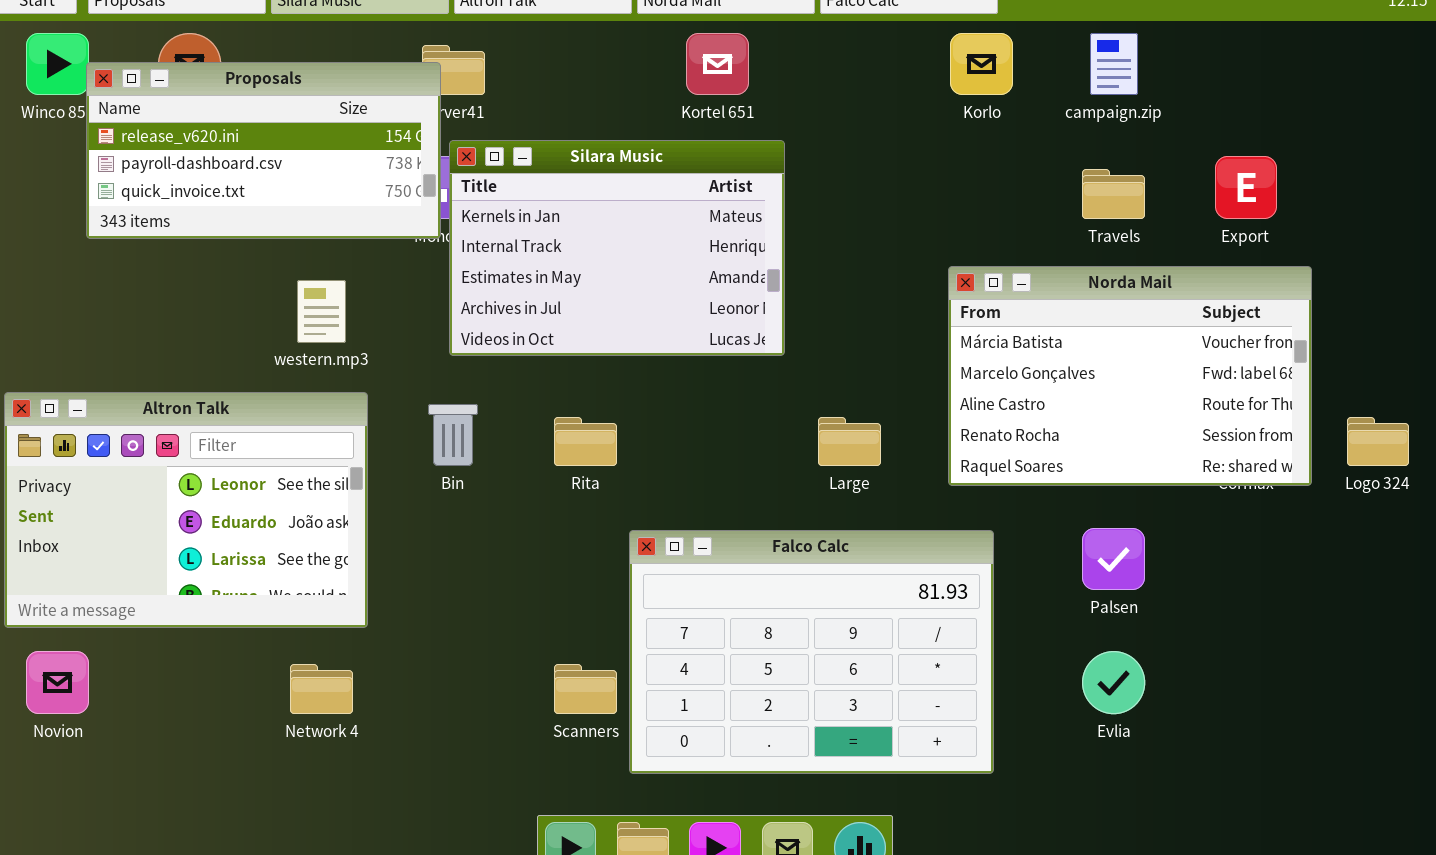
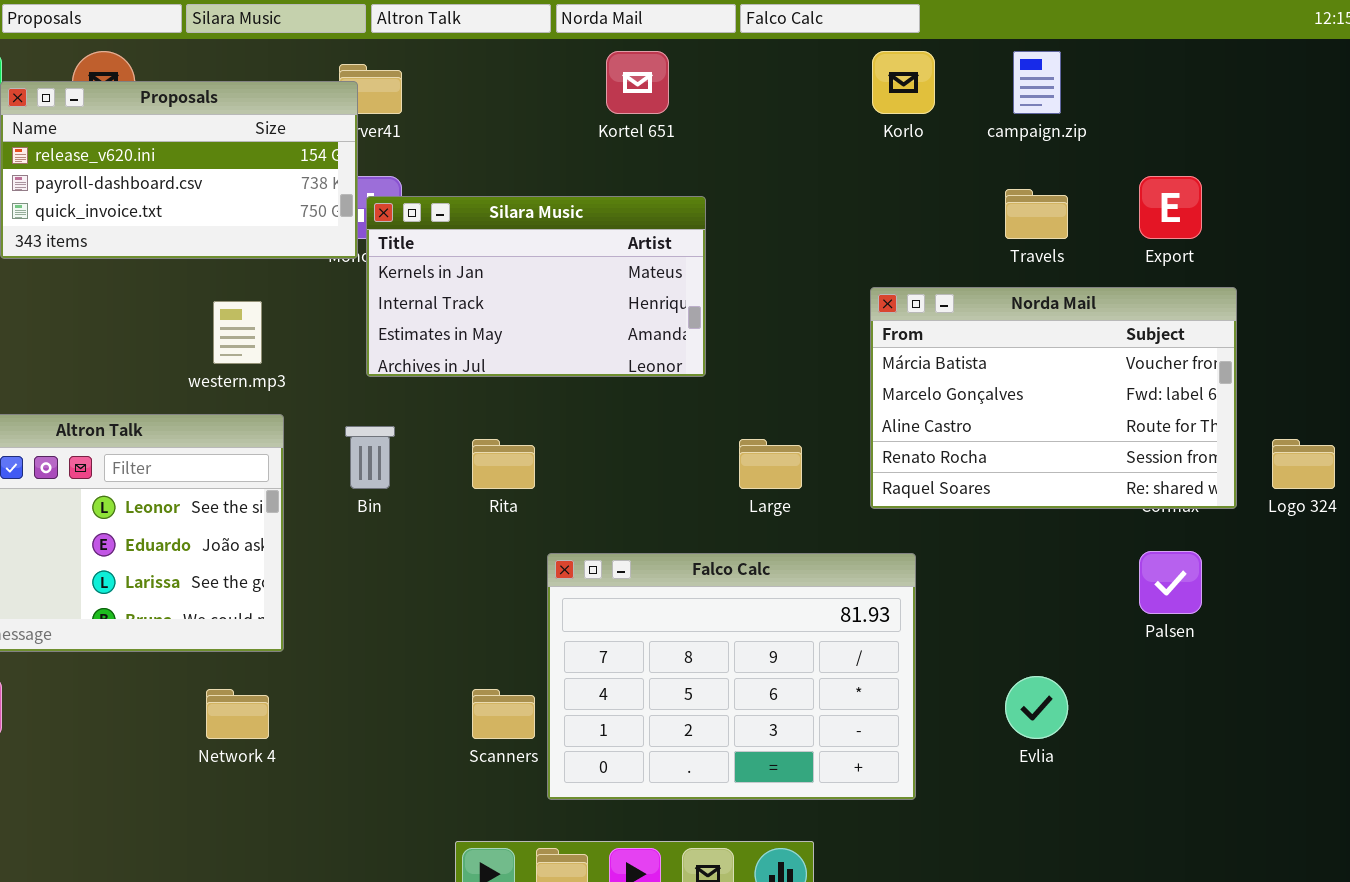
Silara Music: [449,140,785,356] -> [366,196,706,377], resized
Palsen: [1082,528,1145,590] -> [1139,551,1202,614], moved

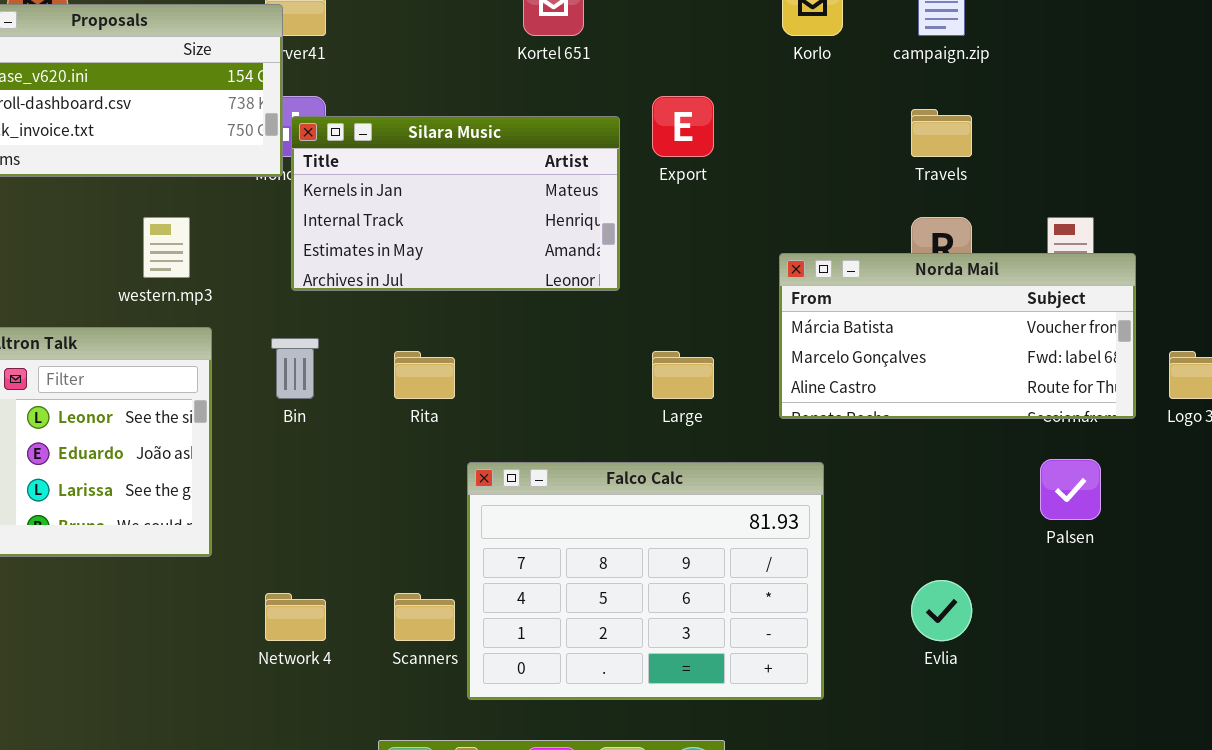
Export: [1139,176,1202,239] -> [652,96,714,157], moved
Norda Mail: [870,287,1237,509] -> [779,253,1136,419], resized
Network 4: [206,689,269,739] -> [265,593,326,641], moved

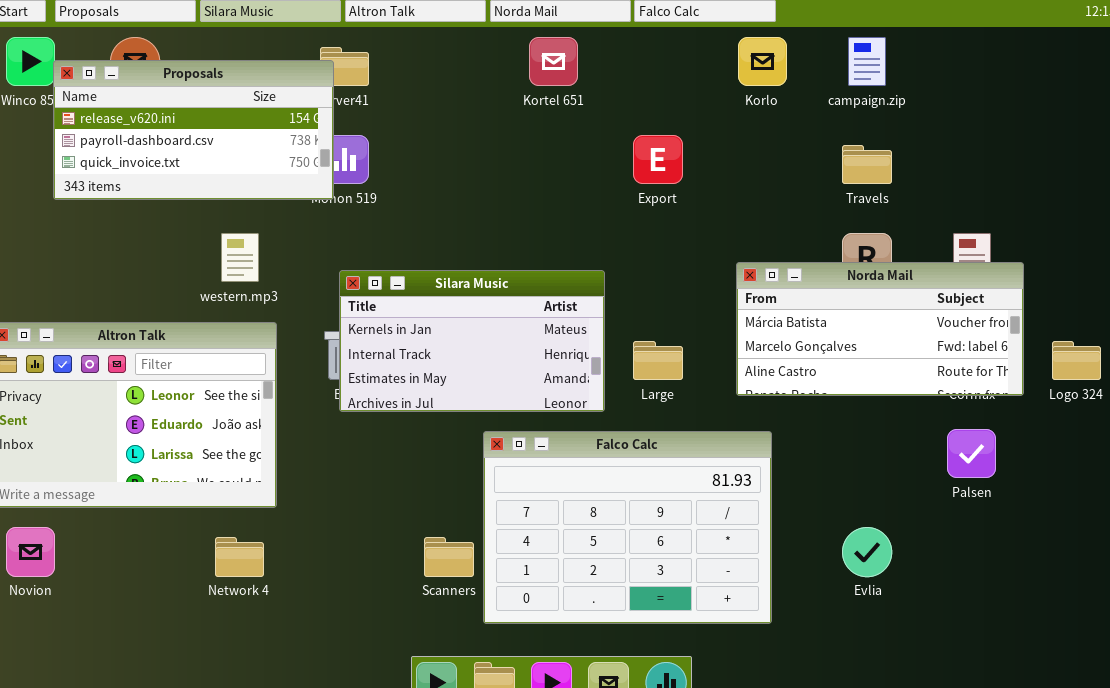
Silara Music: [291,116,620,291] -> [339,270,605,412], moved
Network 4: [265,593,326,641] -> [215,537,264,577], moved

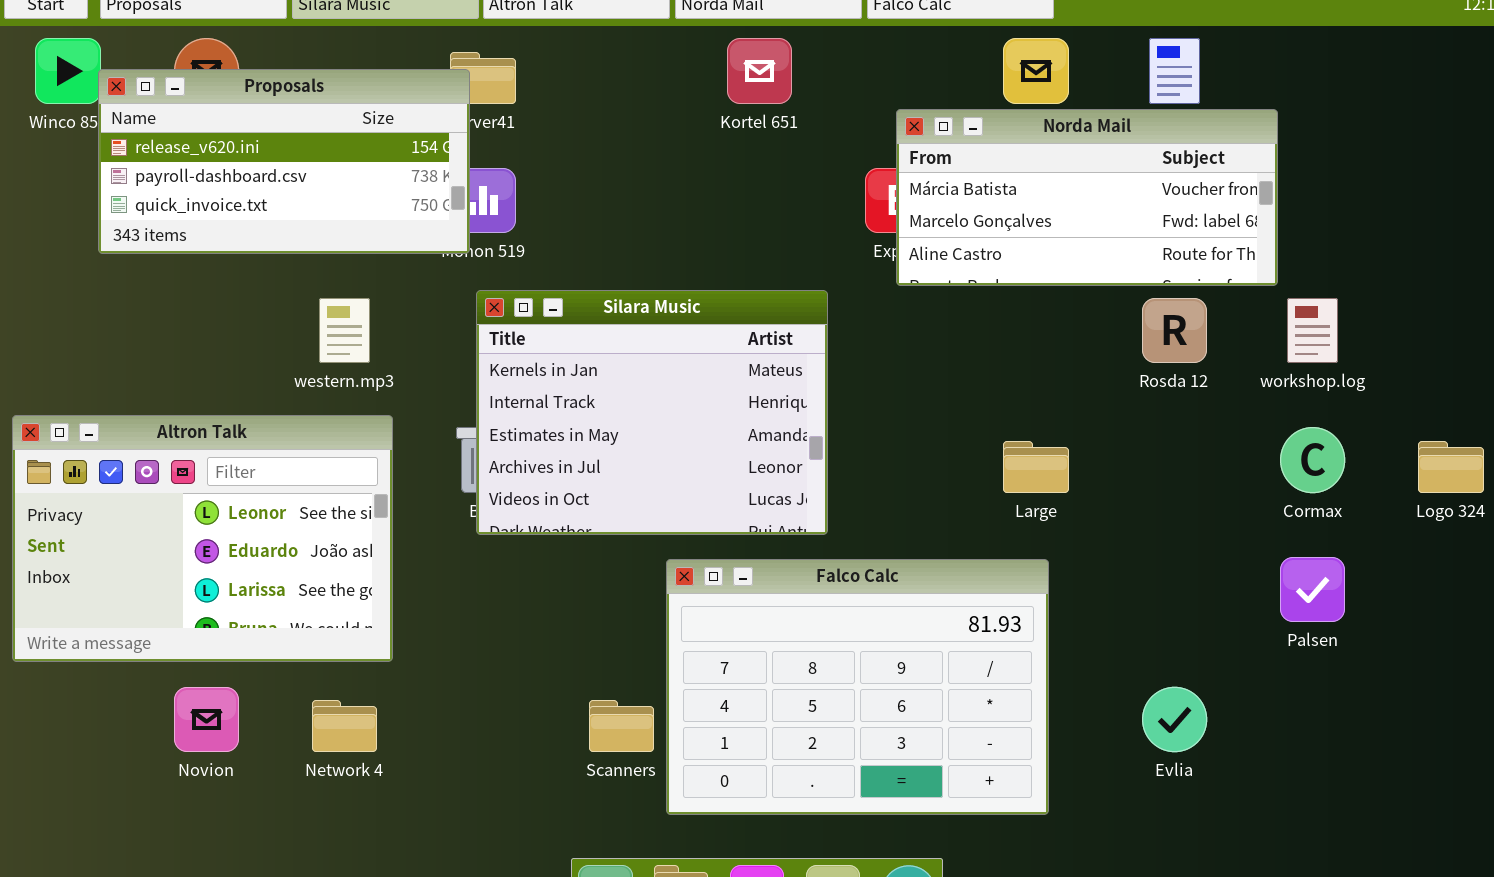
Norda Mail: [736,262,1024,396] -> [896,109,1278,286], moved
Silara Music: [339,270,605,412] -> [476,290,828,535], resized
Large: [633,341,683,380] -> [1003,441,1069,493], moved
Novion: [6,527,55,577] -> [174,687,239,752], moved

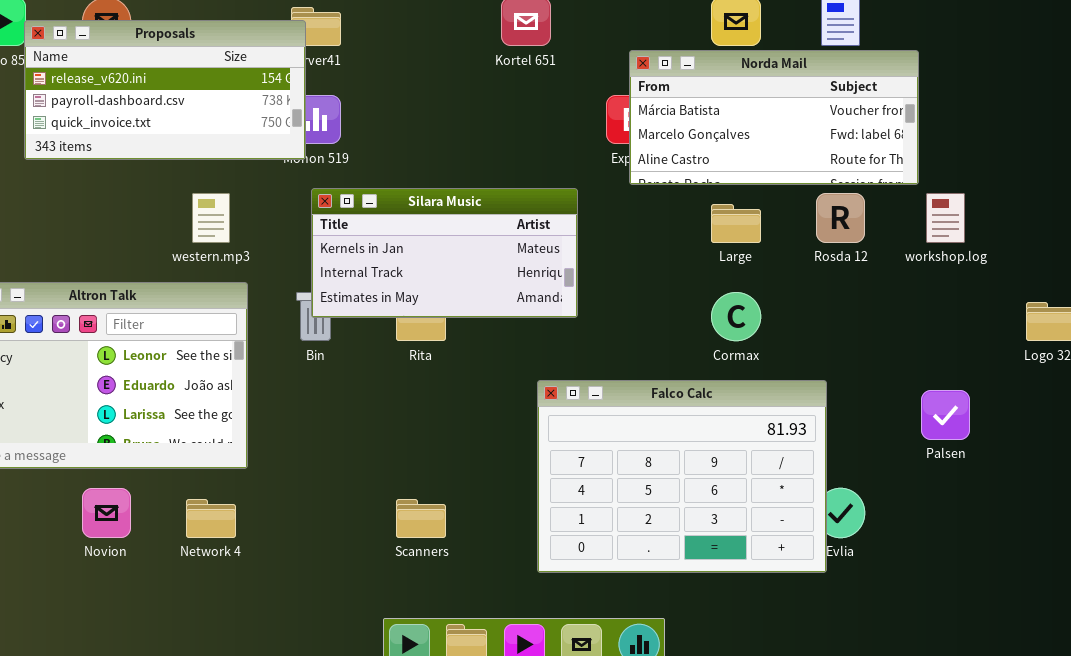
Silara Music: [476,290,828,535] -> [311,188,578,318], resized
Cormax: [1280,427,1345,493] -> [711,292,761,341], moved
Large: [1003,441,1069,493] -> [711,204,761,243], moved
Falco Calc: [666,559,1049,815] -> [537,380,827,573], moved

